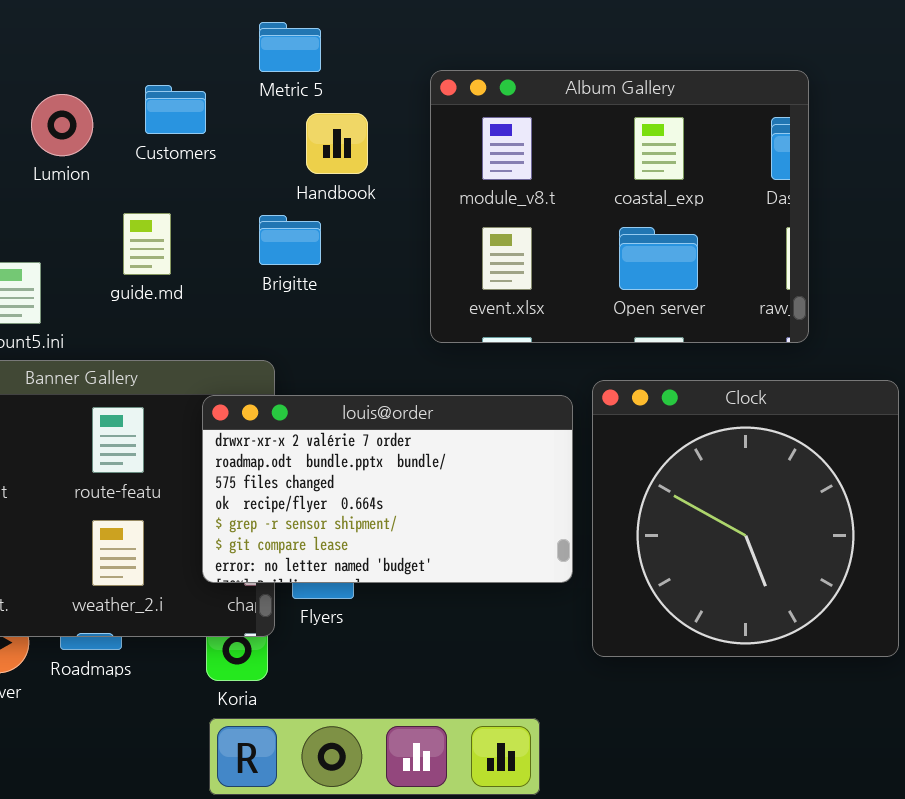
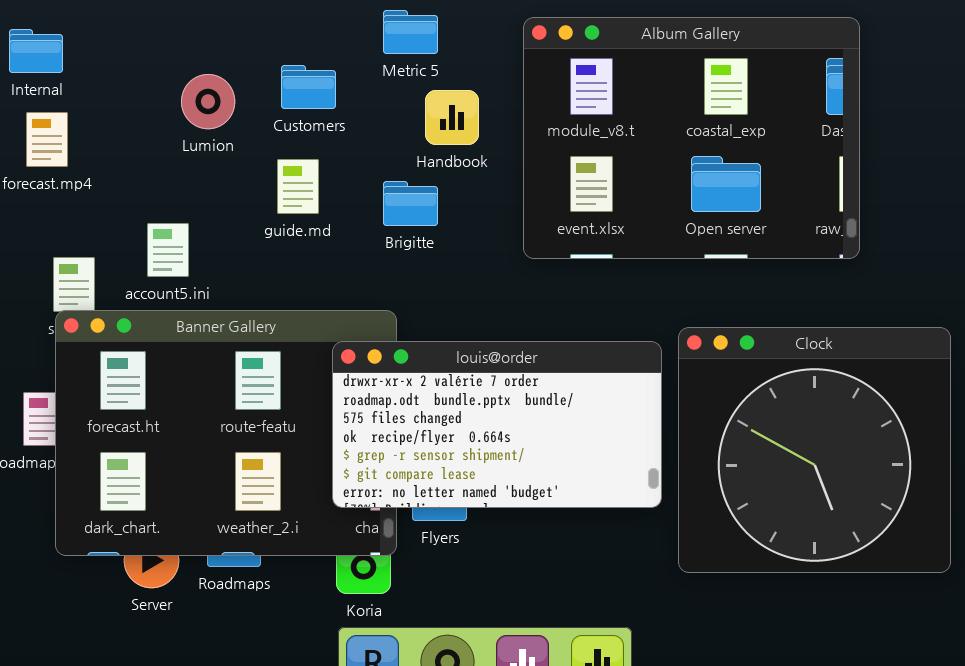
Album Gallery: [430,70,809,343] -> [523,17,860,259], moved
guide.md: [123,213,171,275] -> [277,159,319,214], moved

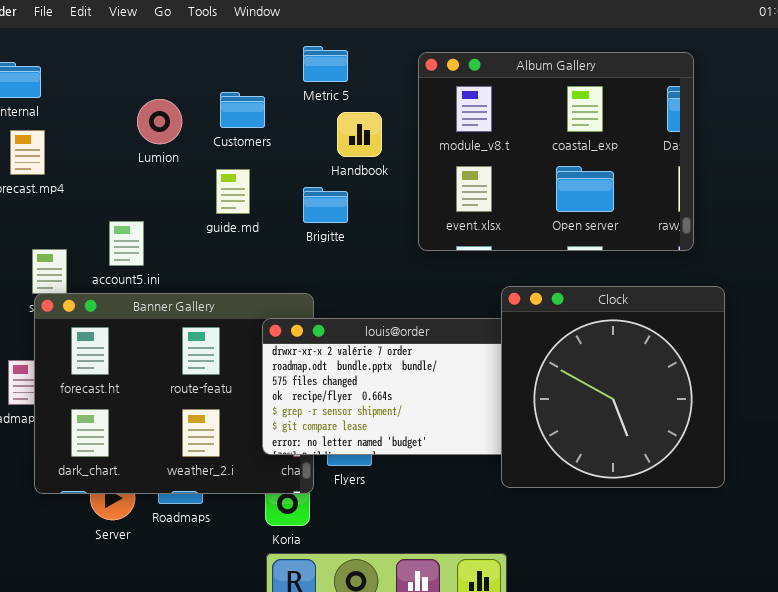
Clock: [678,327,951,573] -> [501,286,725,488], moved

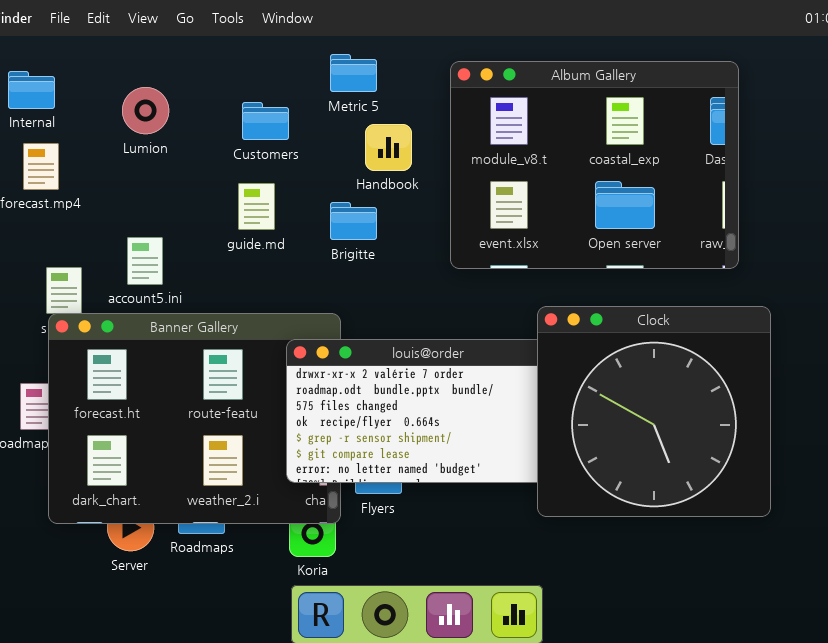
Lumion: [137,99,182,144] -> [122,87,169,134], moved

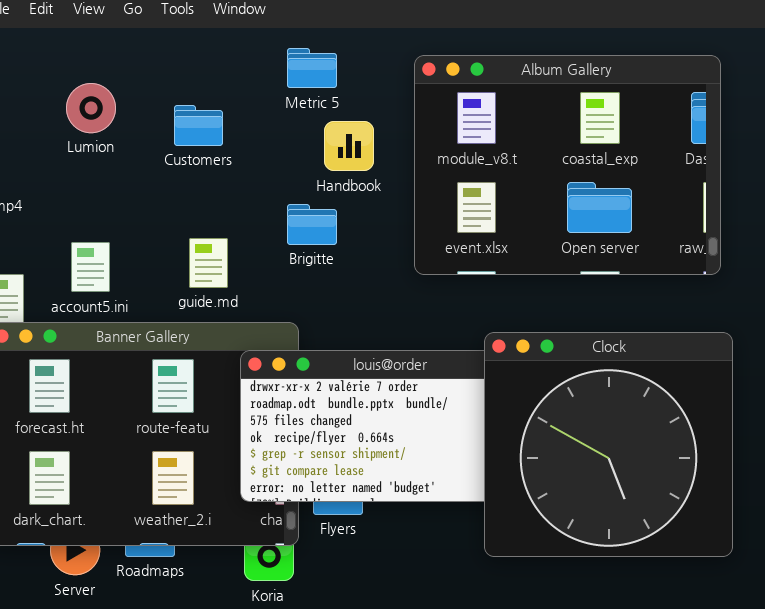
Customers: [242,102,289,140] -> [174,105,223,146], moved
guide.md: [238,183,275,230] -> [189,238,228,288], moved
Clock: [537,306,771,517] -> [484,332,733,557], moved

